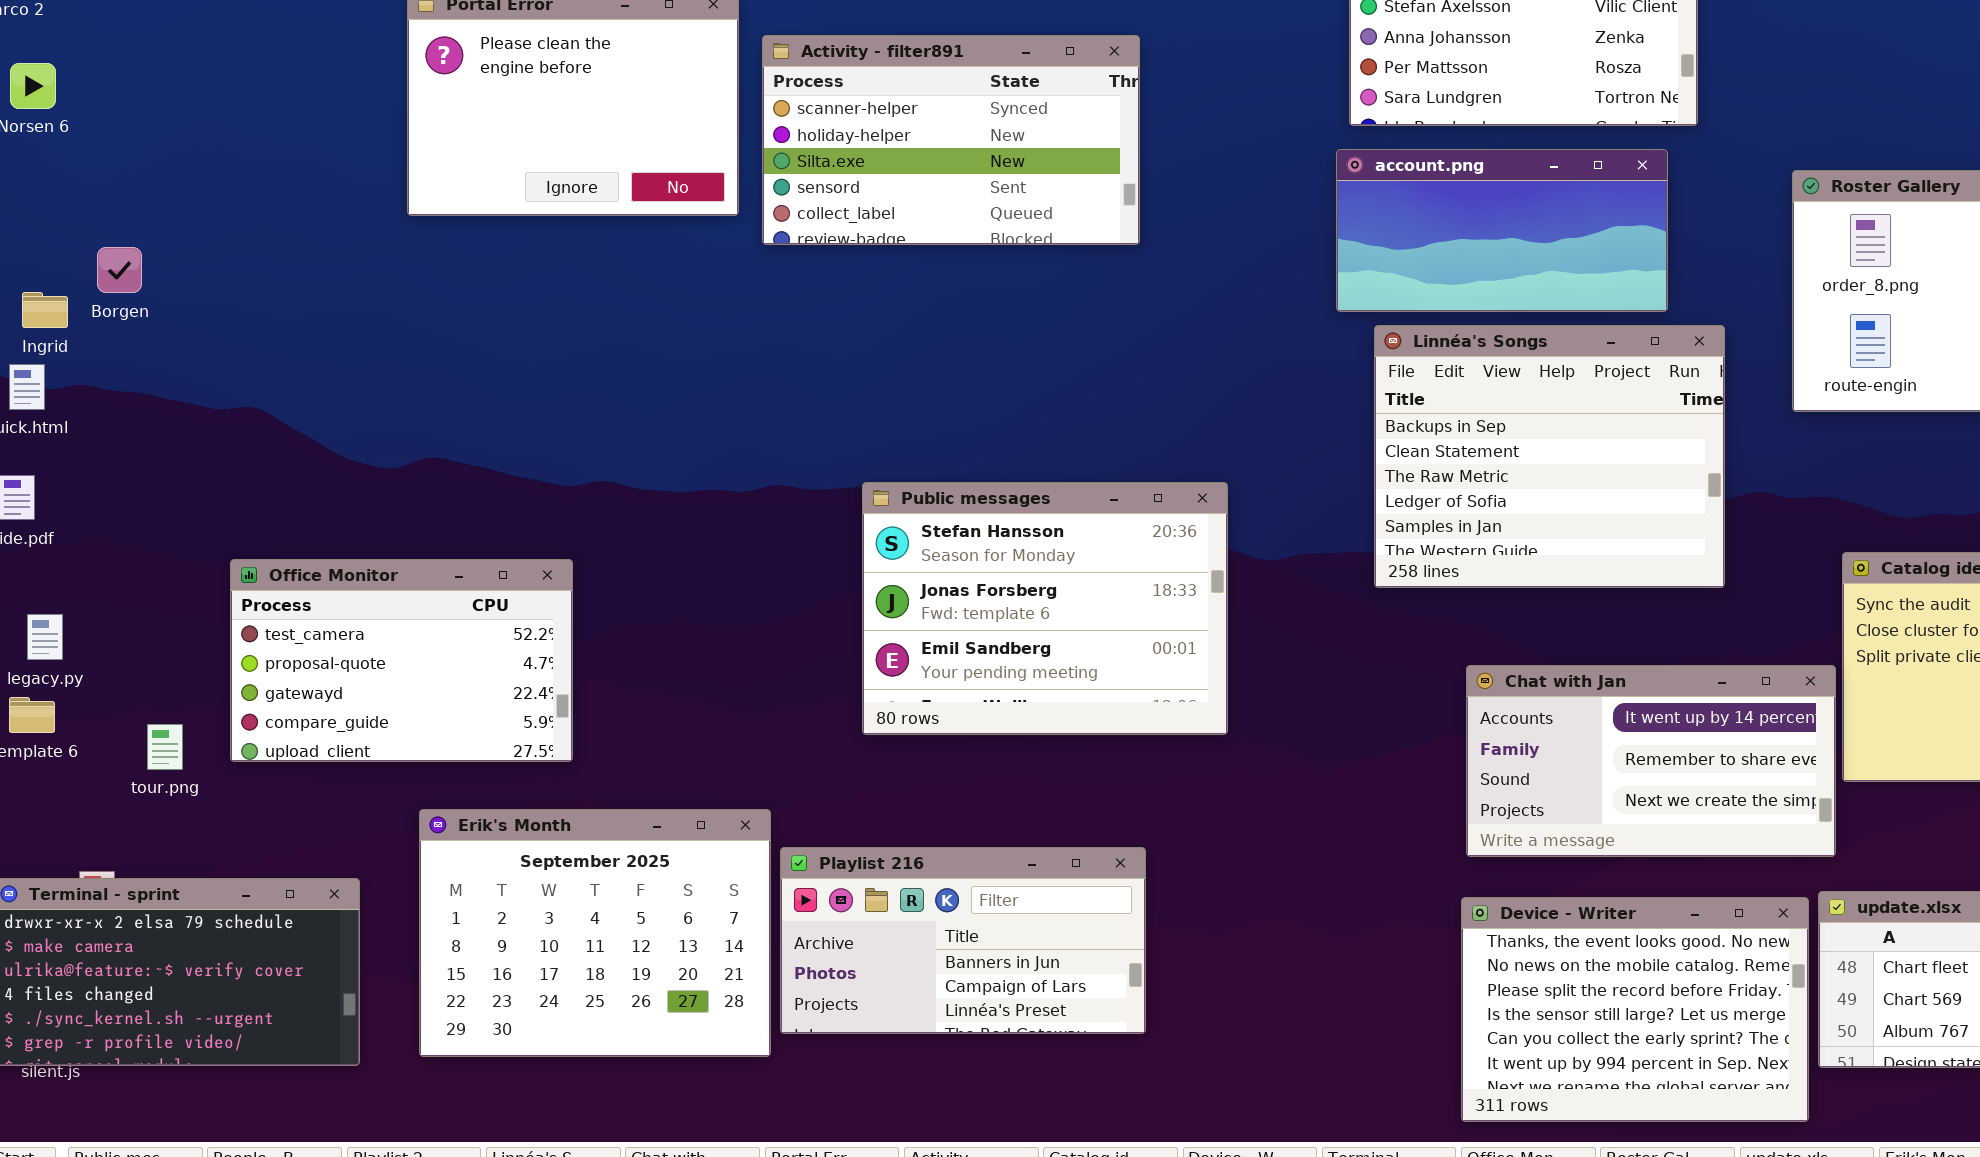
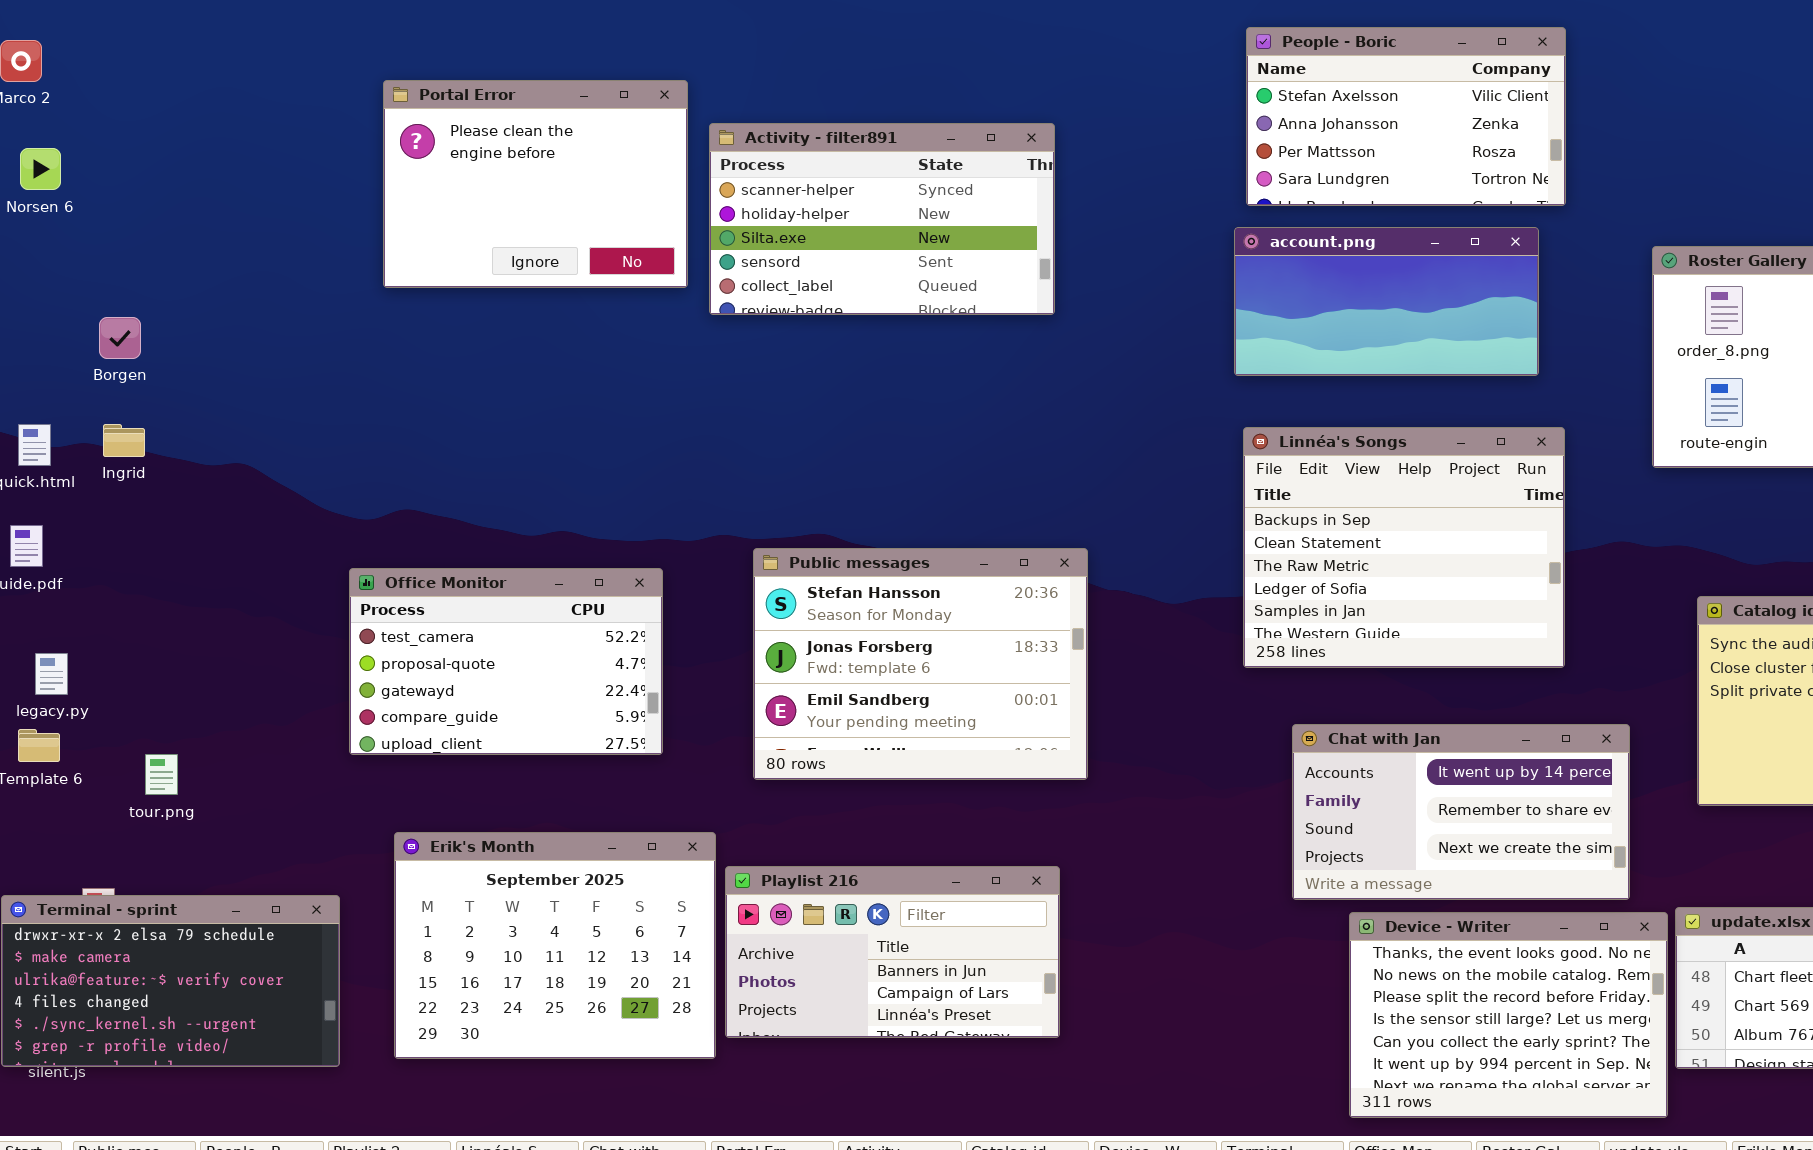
Ingrid: [22,292,68,328] -> [103,424,145,457], moved
Linnéa's Songs: [1374,325,1725,588] -> [1243,427,1565,668], moved
Public messages: [862,482,1228,735] -> [753,548,1088,780], moved
Office Monitor: [230,559,573,762] -> [349,568,663,755], moved
Chat with Jan: [1466,665,1836,857] -> [1292,724,1630,900], moved

